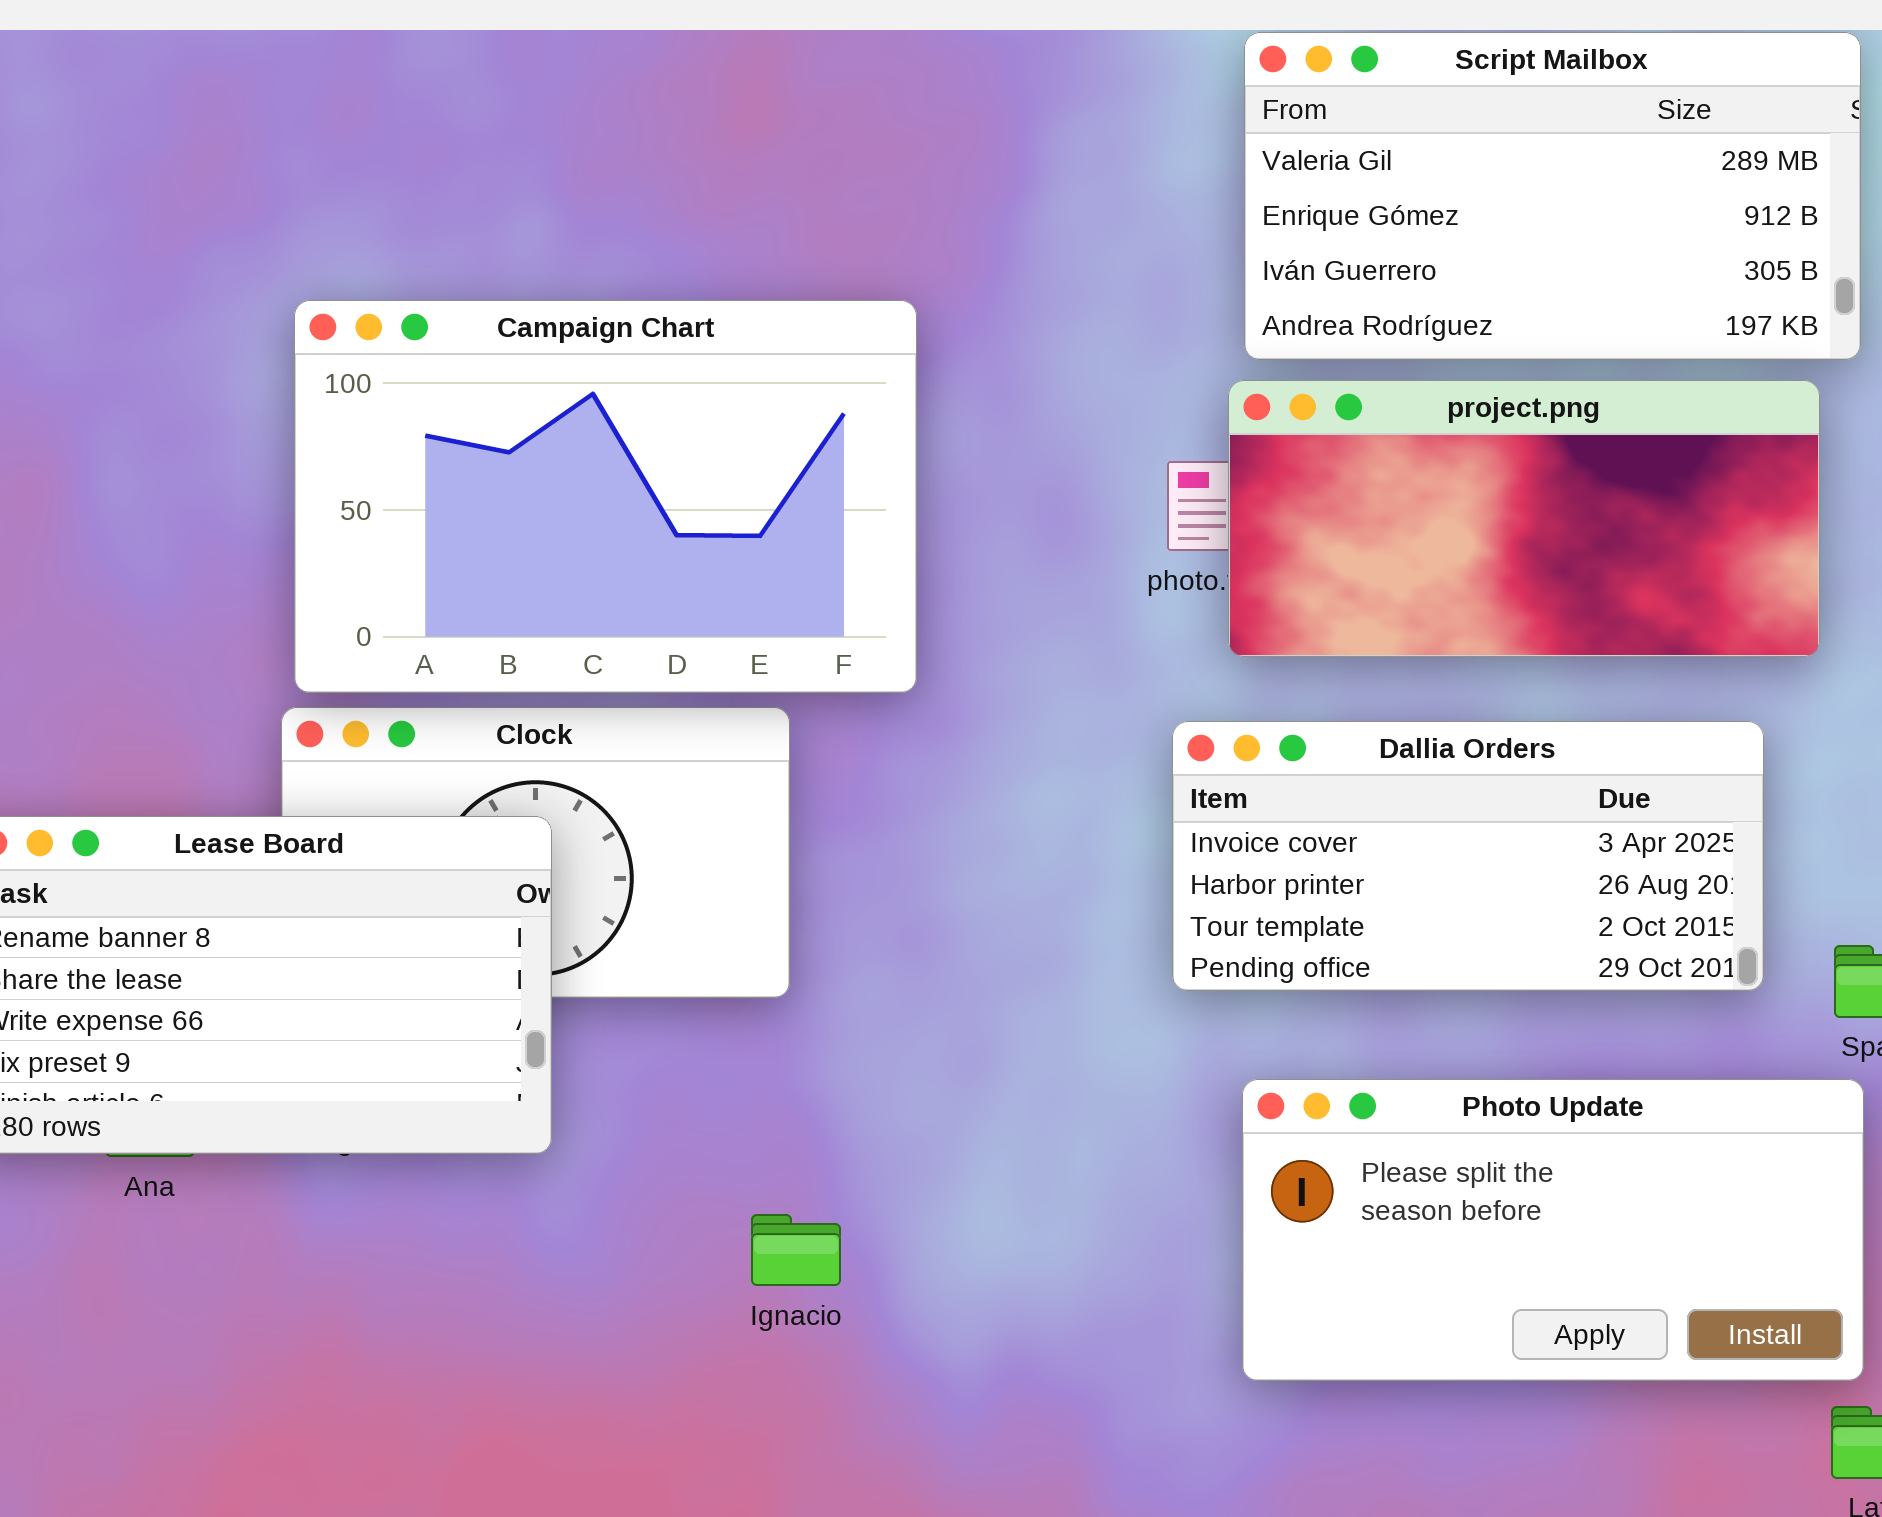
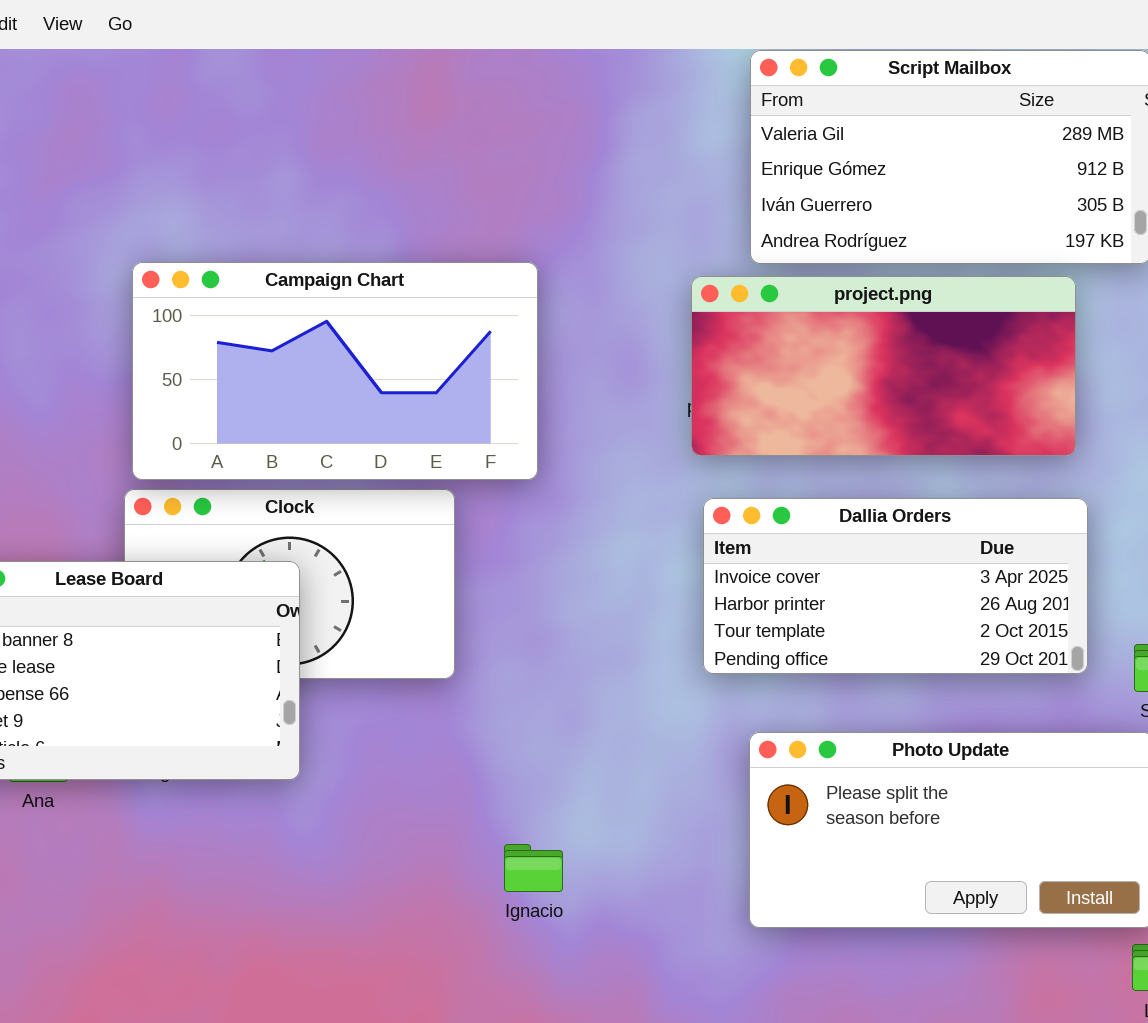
Campaign Chart: [294,300,917,693] -> [132,262,538,480], resized
project.png: [1228,380,1820,657] -> [691,276,1076,456], moved
Ignacio: [751,1214,841,1286] -> [504,844,563,892], moved

